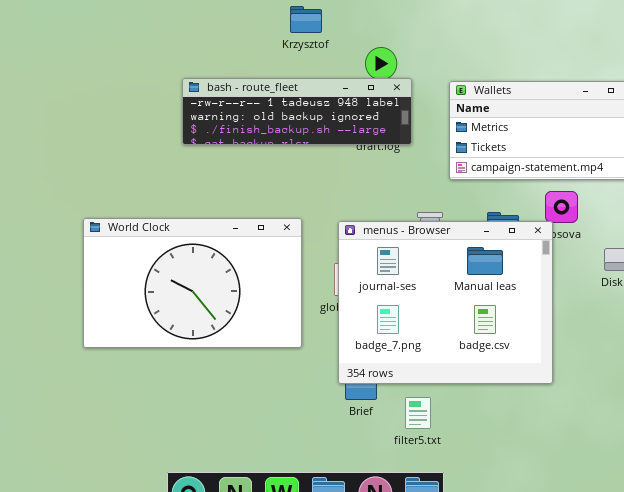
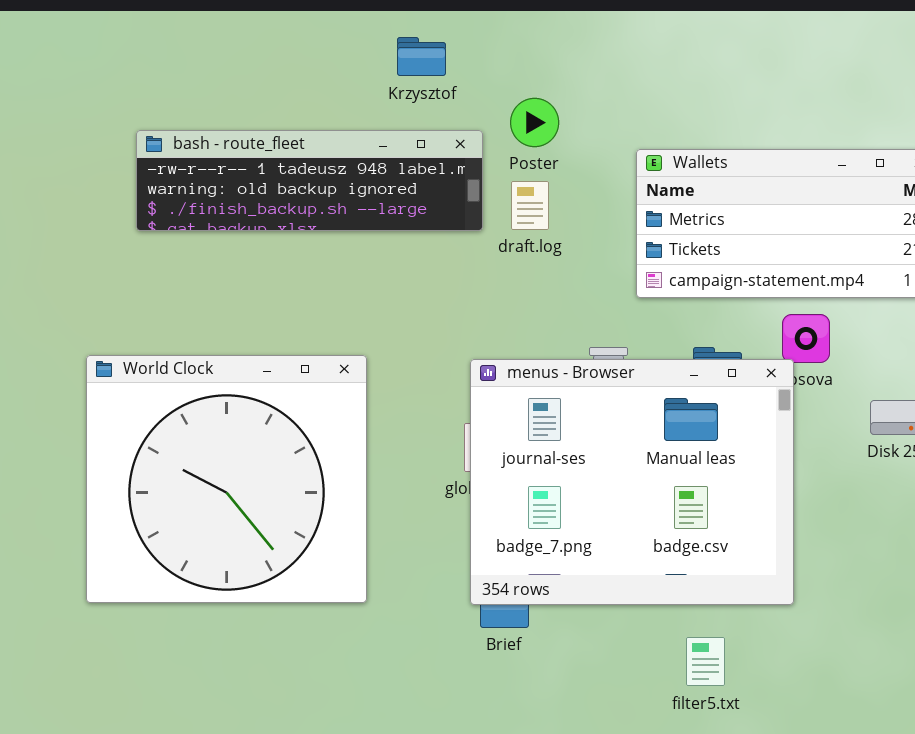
bash - route_fleet: [182,78,412,145] -> [136,130,483,231], moved
World Clock: [83,218,302,348] -> [86,355,367,603], resized
filter5.txt: [405,397,431,429] -> [686,637,725,686], moved

